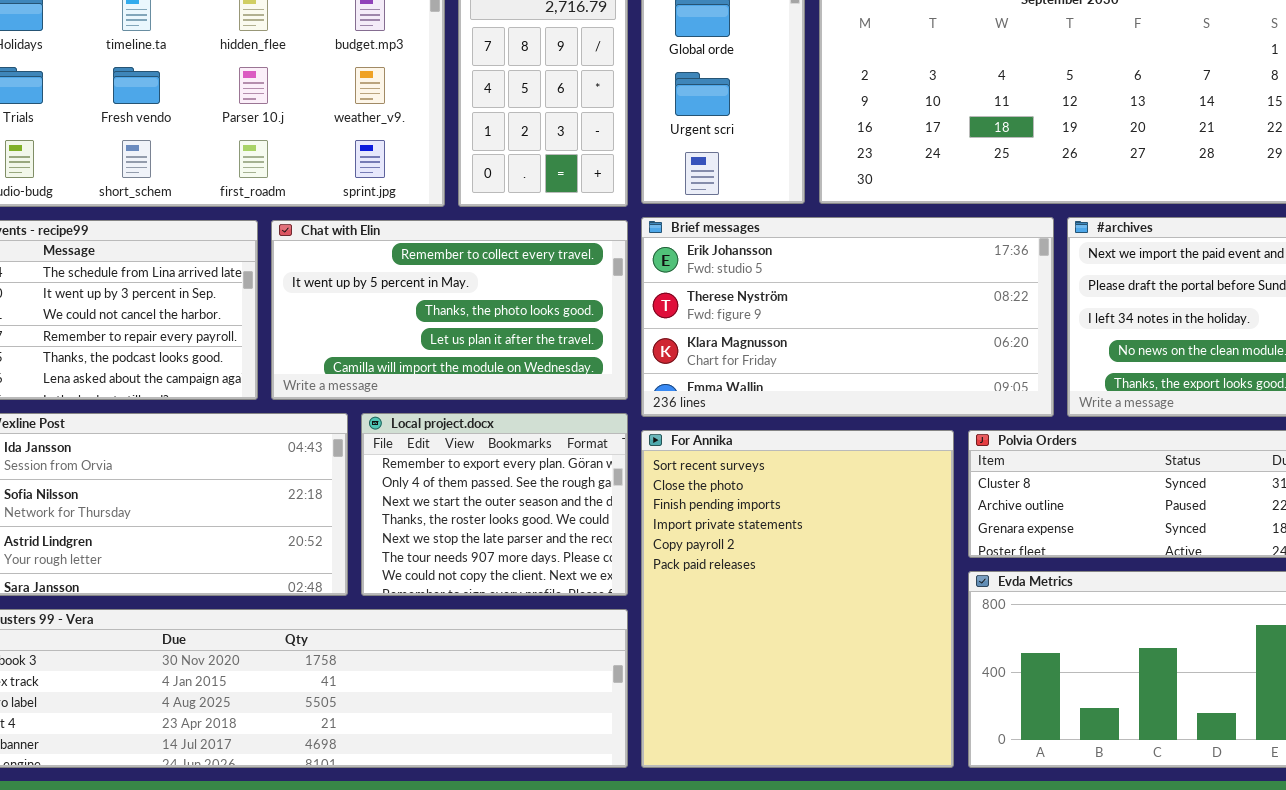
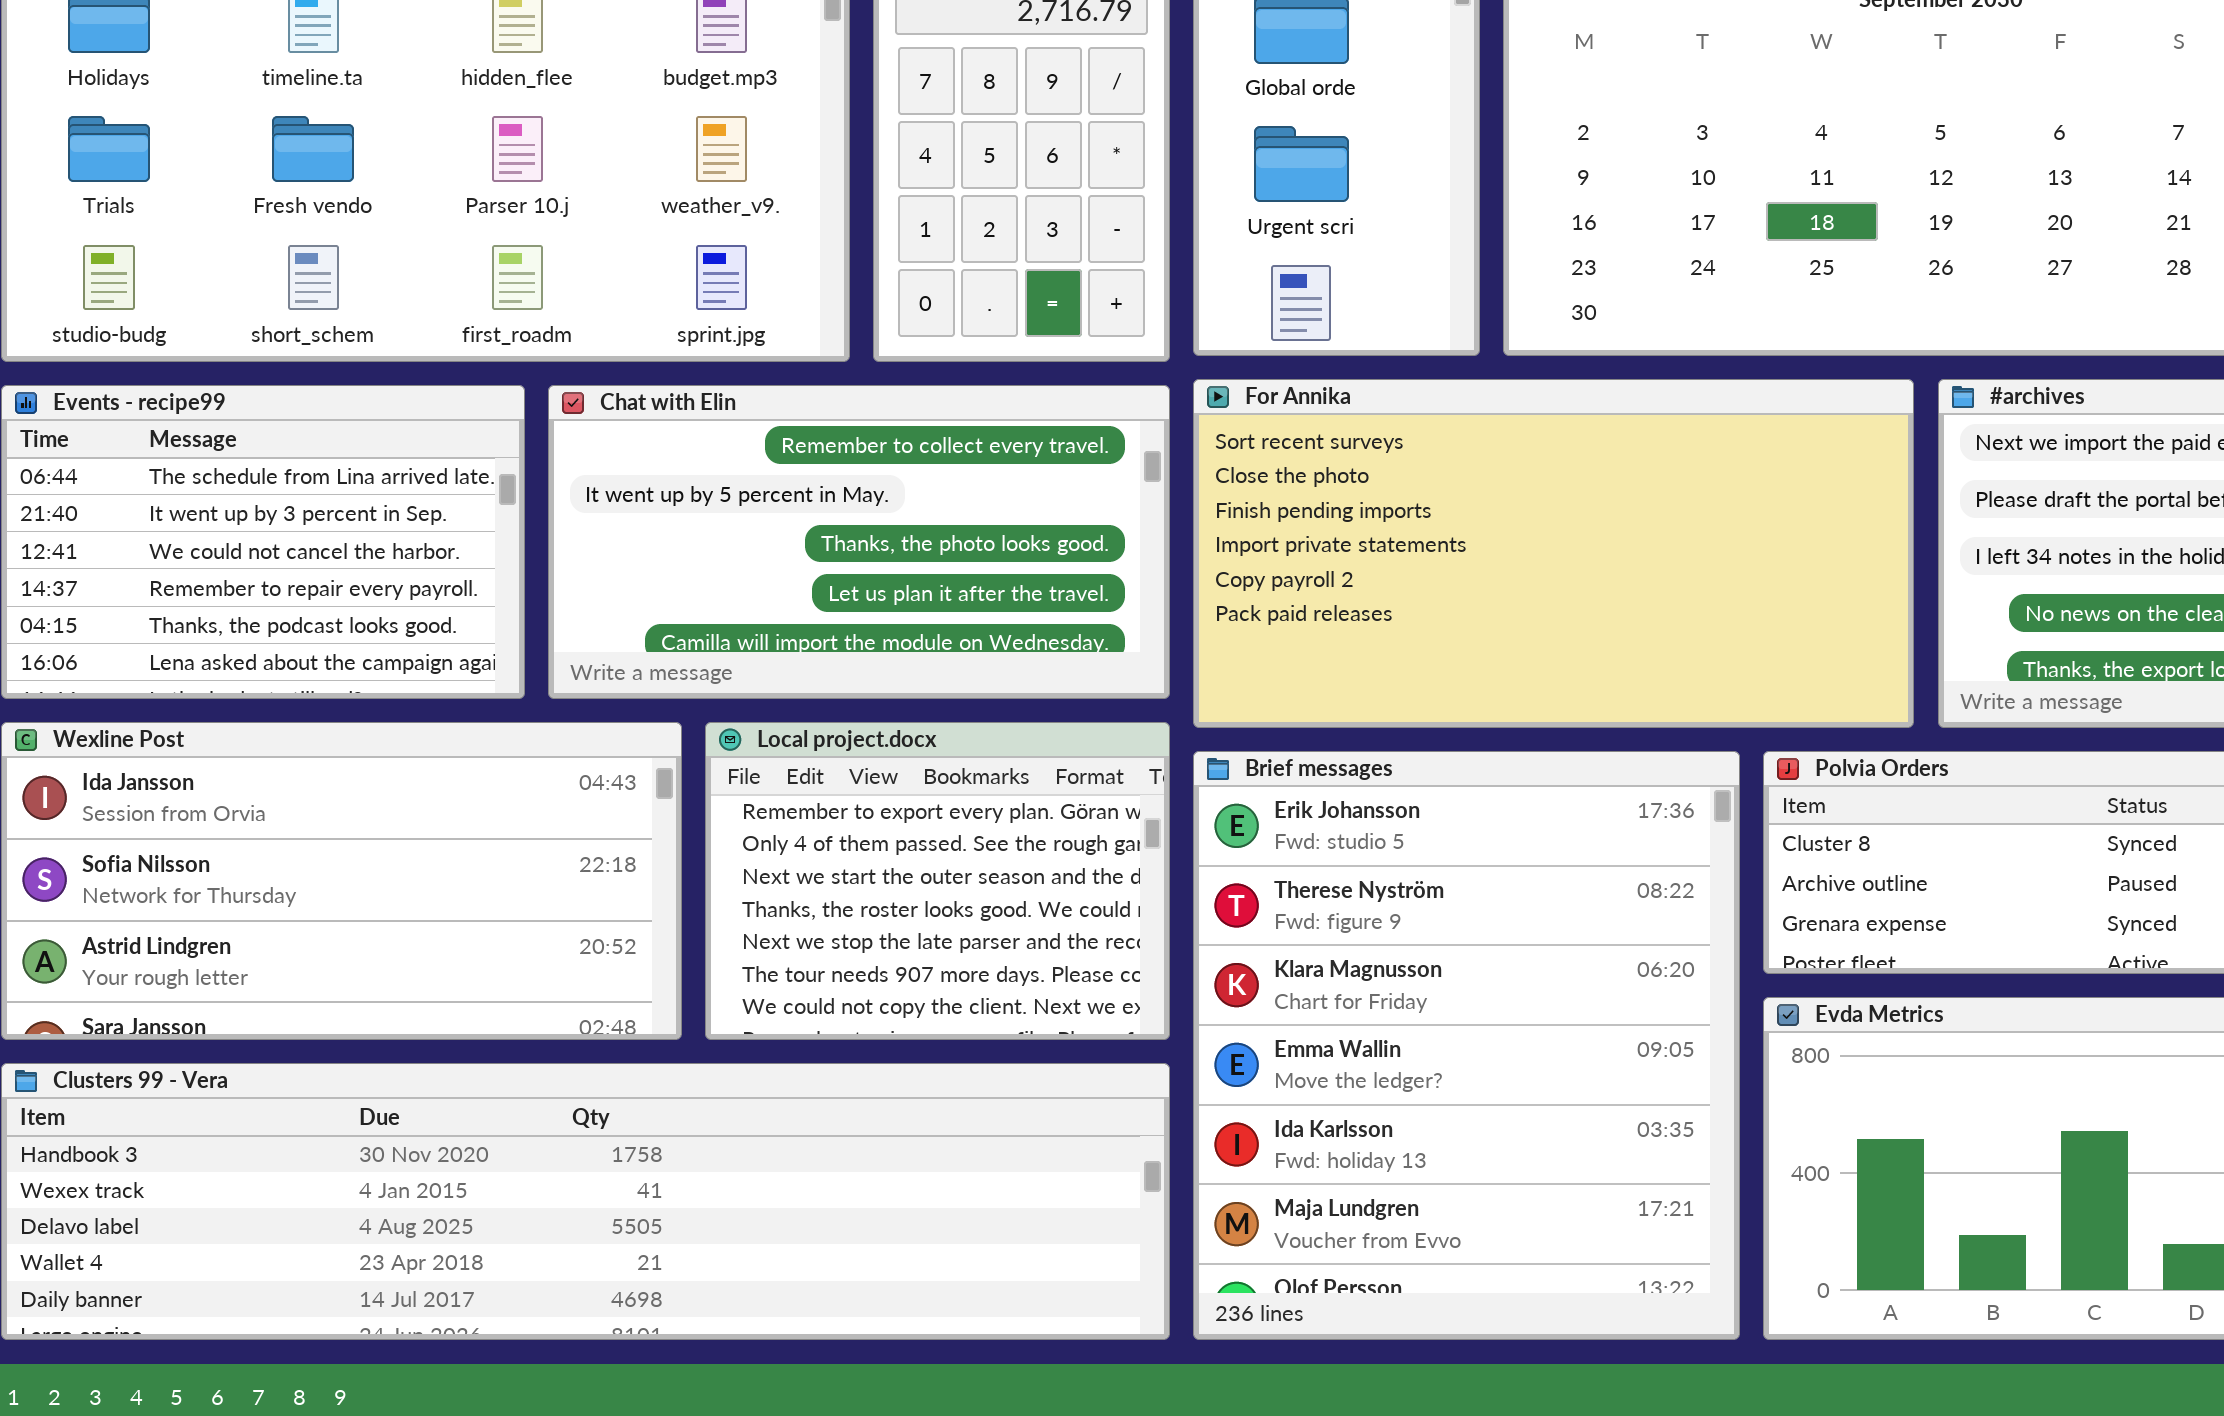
Brief messages: [641,217,1054,417] -> [1193,751,1740,1340], moved, resized
For Annika: [641,430,954,768] -> [1193,379,1914,728], moved, resized

